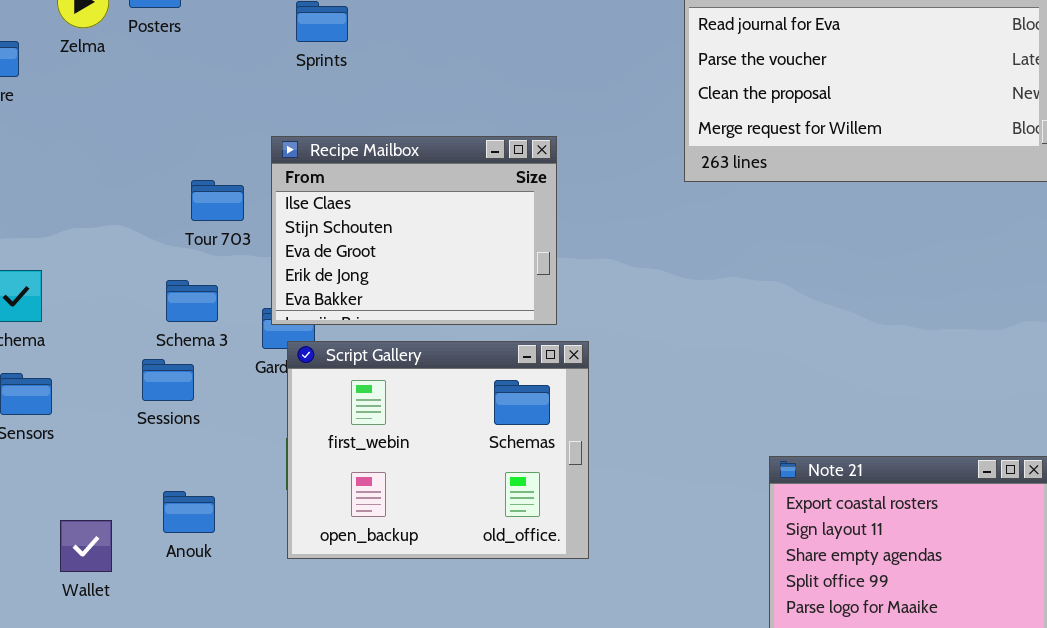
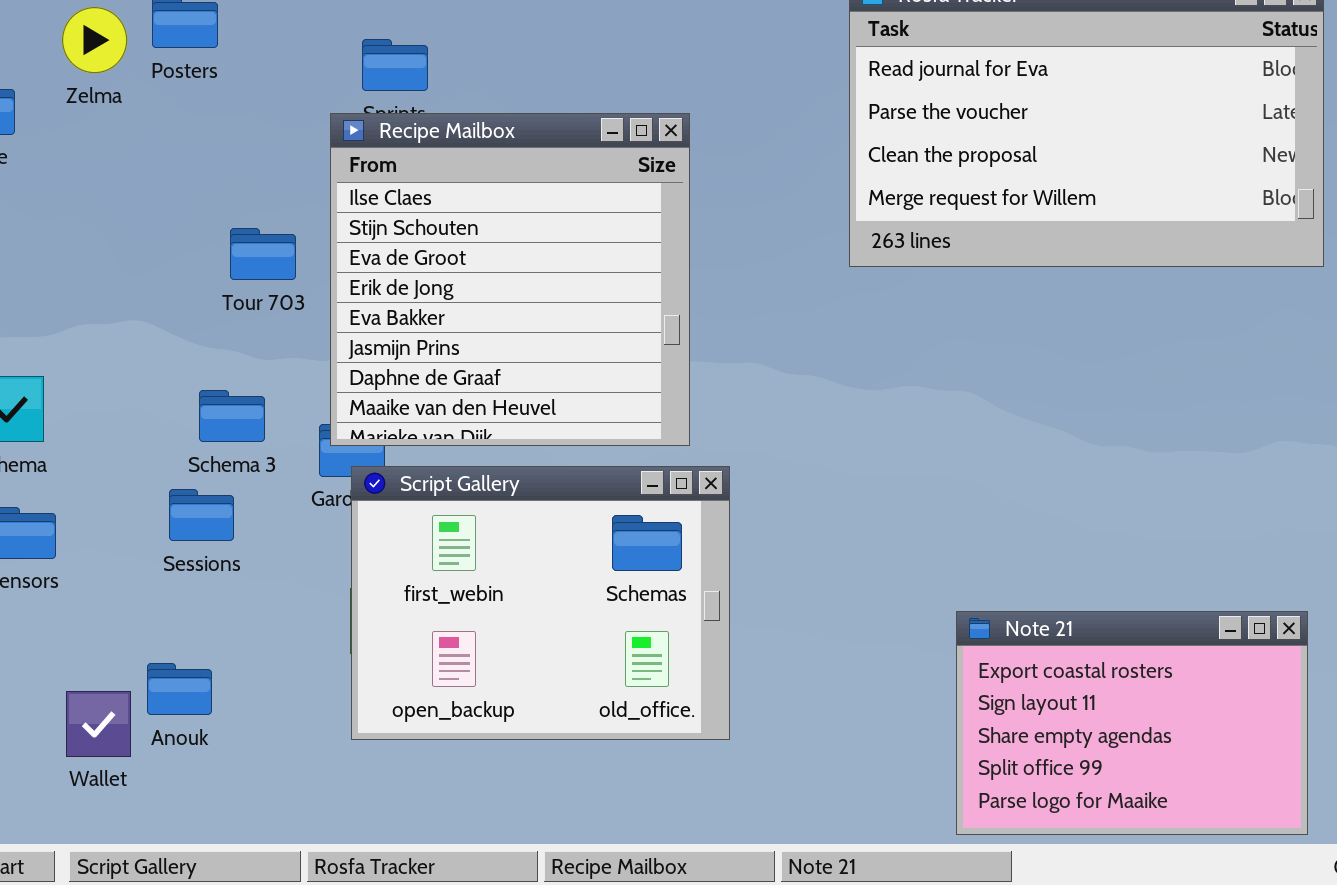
Recipe Mailbox: [271,136,557,325] -> [330,113,690,446], resized
Tour 703: [191,180,244,221] -> [230,228,296,280], moved
Anouk: [163,491,215,533] -> [147,663,212,715], moved

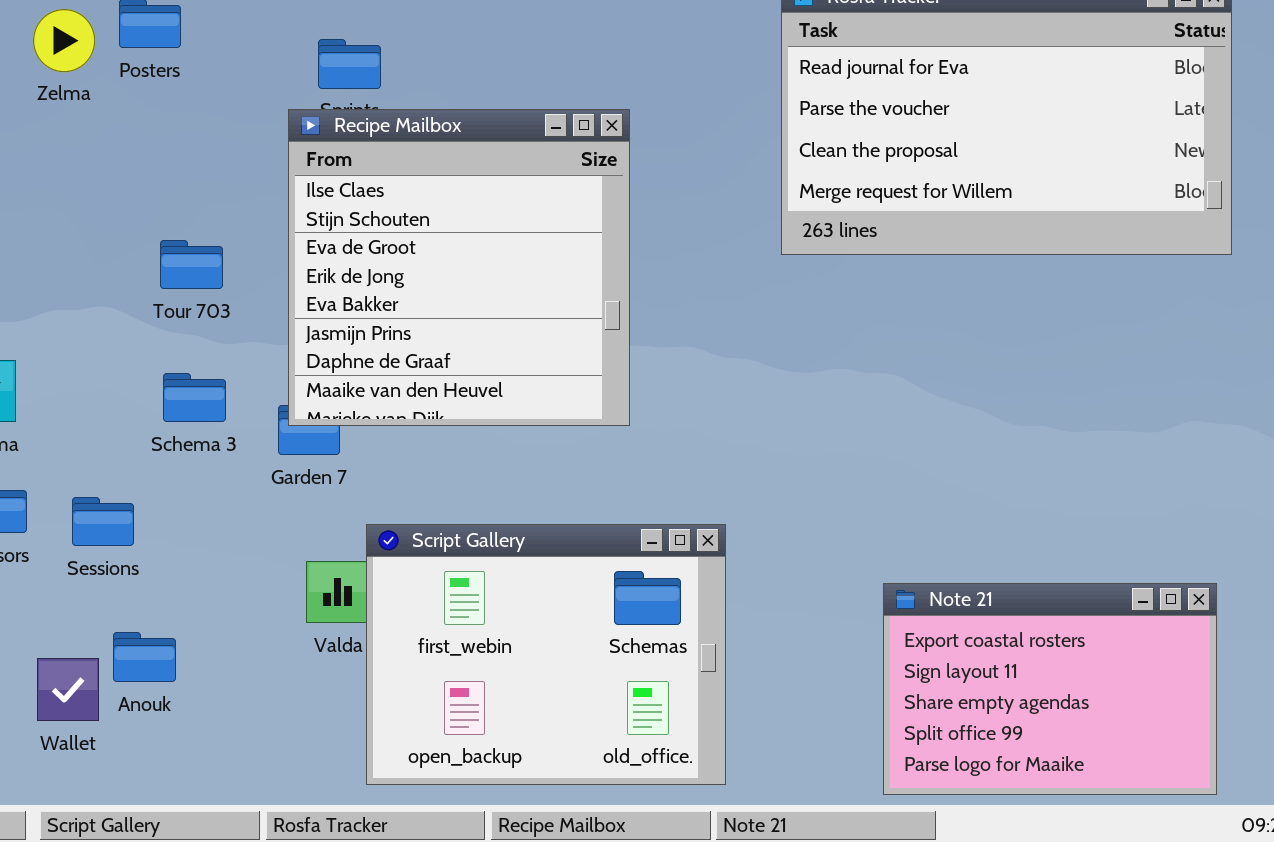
Tour 703: [230,228,296,280] -> [160,240,223,289], moved
Script Gallery: [351,466,730,740] -> [366,524,726,785], moved
Sessions: [169,489,234,541] -> [72,497,134,546], moved

